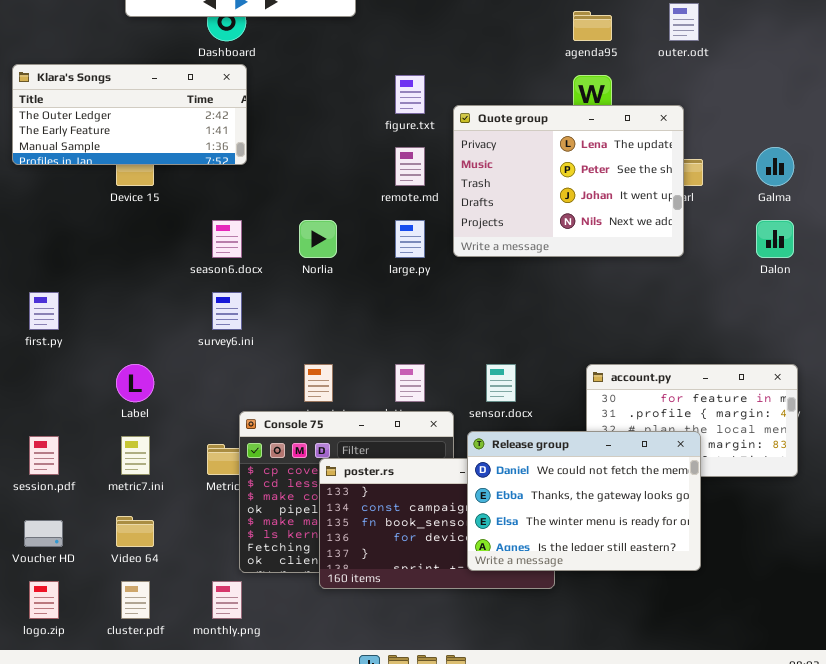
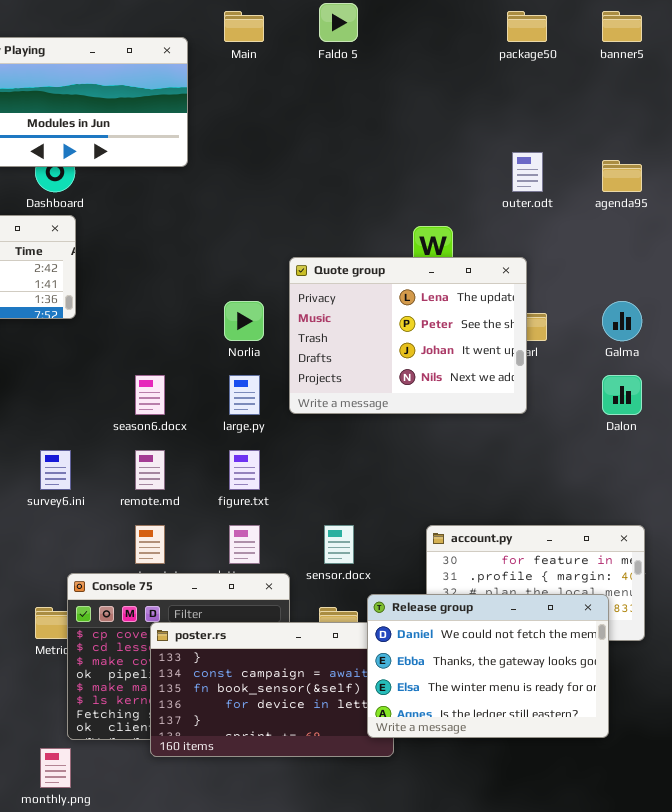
agenda95: [573,11,612,41] -> [602,160,642,192], moved
figure.txt: [395,75,425,114] -> [229,450,260,490], moved
remote.md: [395,147,425,186] -> [135,450,165,490], moved
season6.docx: [212,220,242,258] -> [135,375,165,415], moved
Norlia: [299,220,337,258] -> [224,301,264,341], moved
Release group: [467,431,701,571] -> [367,594,609,738], moved

